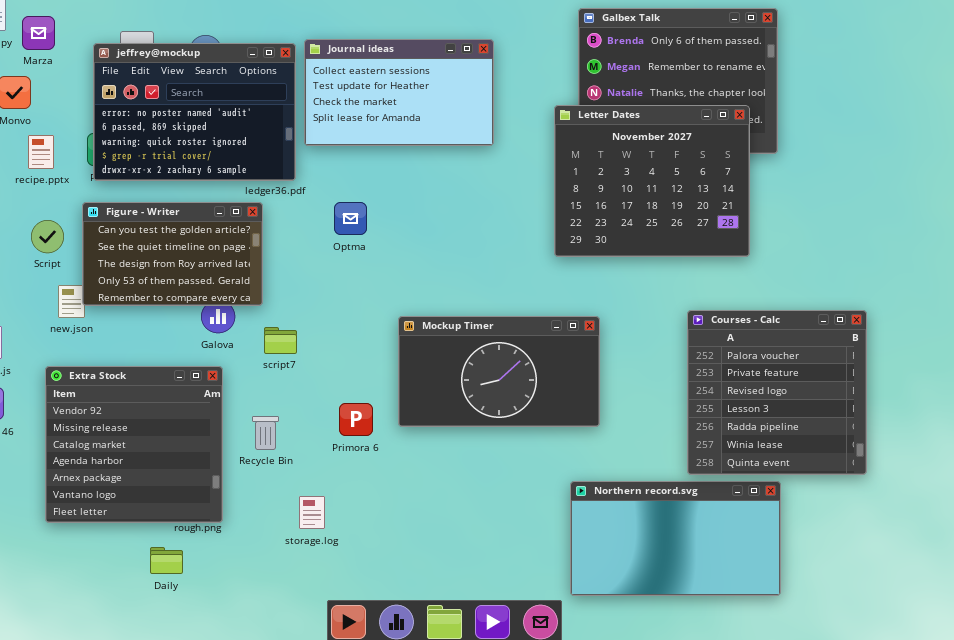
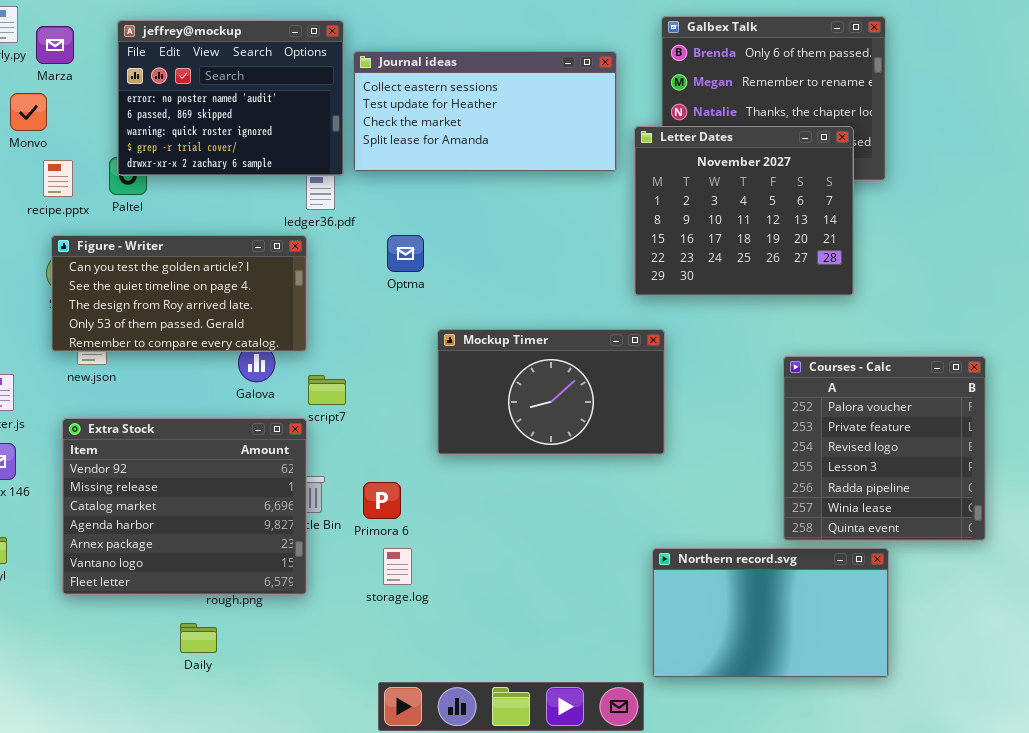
Journal ideas: [304,39,494,146] -> [353,51,617,172], resized
jeffrey@mockup: [93,43,296,181] -> [117,20,344,176], moved
Figure - Writer: [82,202,263,306] -> [51,235,307,352], resized
Mockup Timer: [398,316,600,427] -> [437,329,665,455], moved
Extra Stock: [45,366,223,523] -> [62,418,307,595], resized
Primora 6: [339,403,373,436] -> [363,482,401,519], moved
storage.log: [299,496,325,529] -> [383,548,412,585], moved

